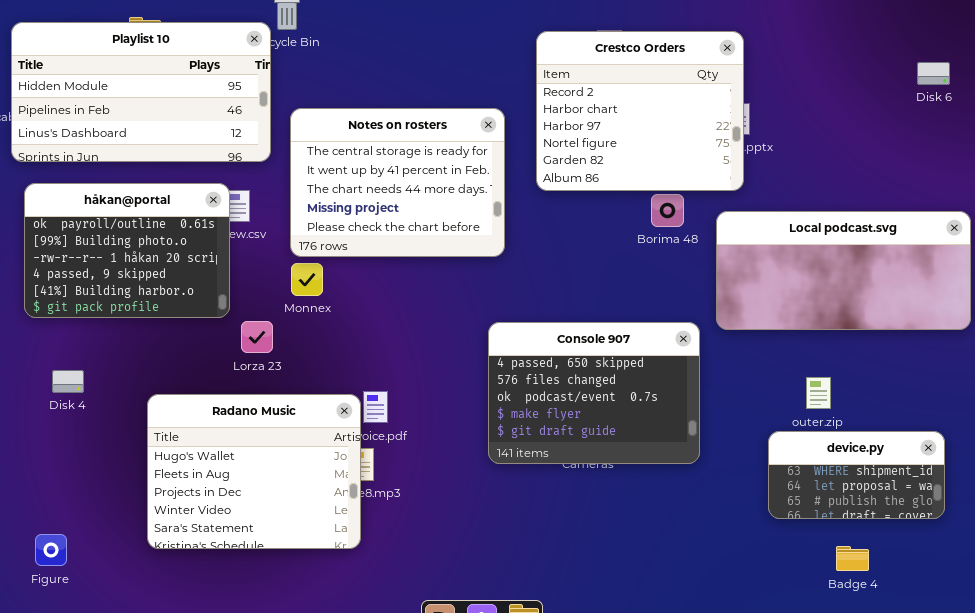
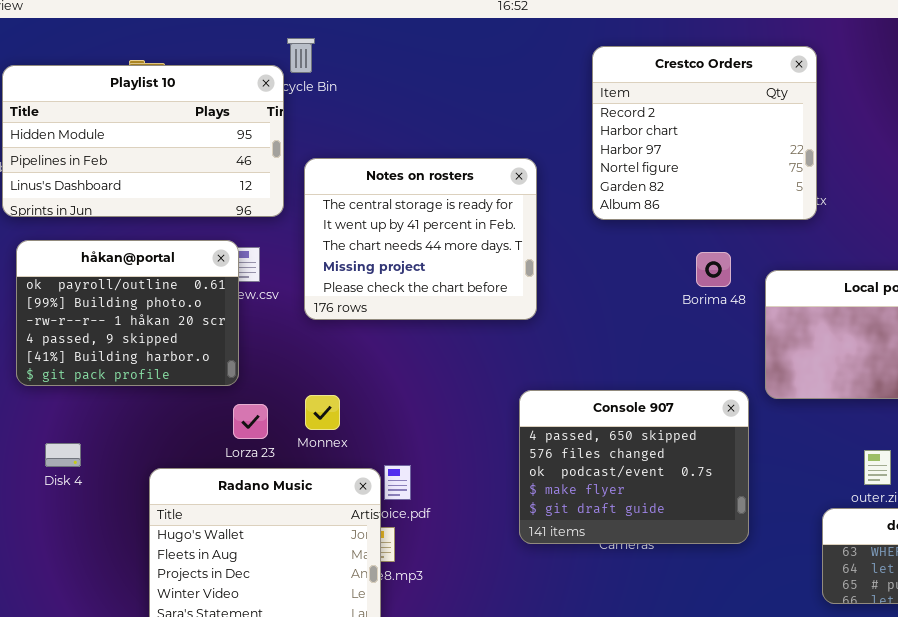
Crestco Orders: [536,31,744,191] -> [592,46,817,220], moved
Monnex: [291,263,323,296] -> [305,395,340,430], moved
Lorza 23: [241,321,273,353] -> [233,404,268,439], moved

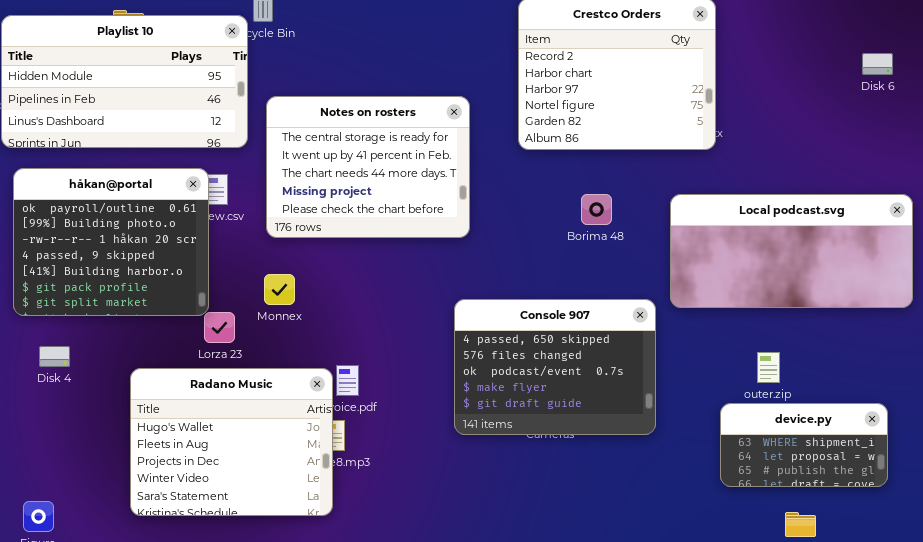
håkan@portal: [16,240,239,386] -> [13,168,209,316], resized
Borima 48: [696,252,731,287] -> [581,194,612,225], moved
Monnex: [305,395,340,430] -> [264,274,295,305], moved

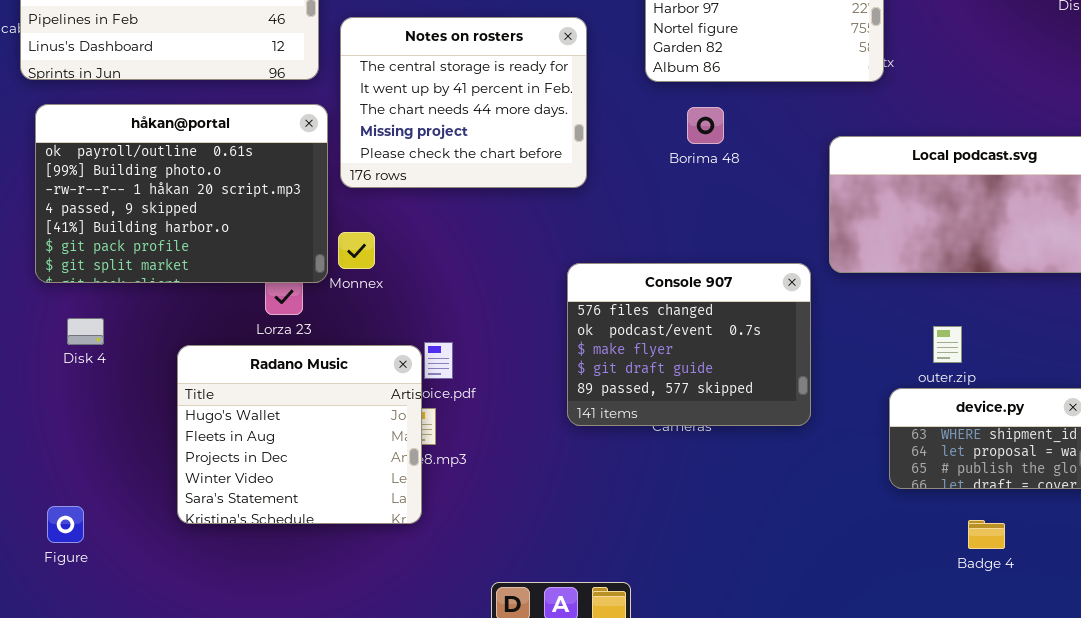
håkan@portal: [13,168,209,316] -> [35,104,328,283], resized
Borima 48: [581,194,612,225] -> [687,107,724,144], moved
Console 907: [454,299,656,435] -> [567,263,811,426], scrolled down 1 row

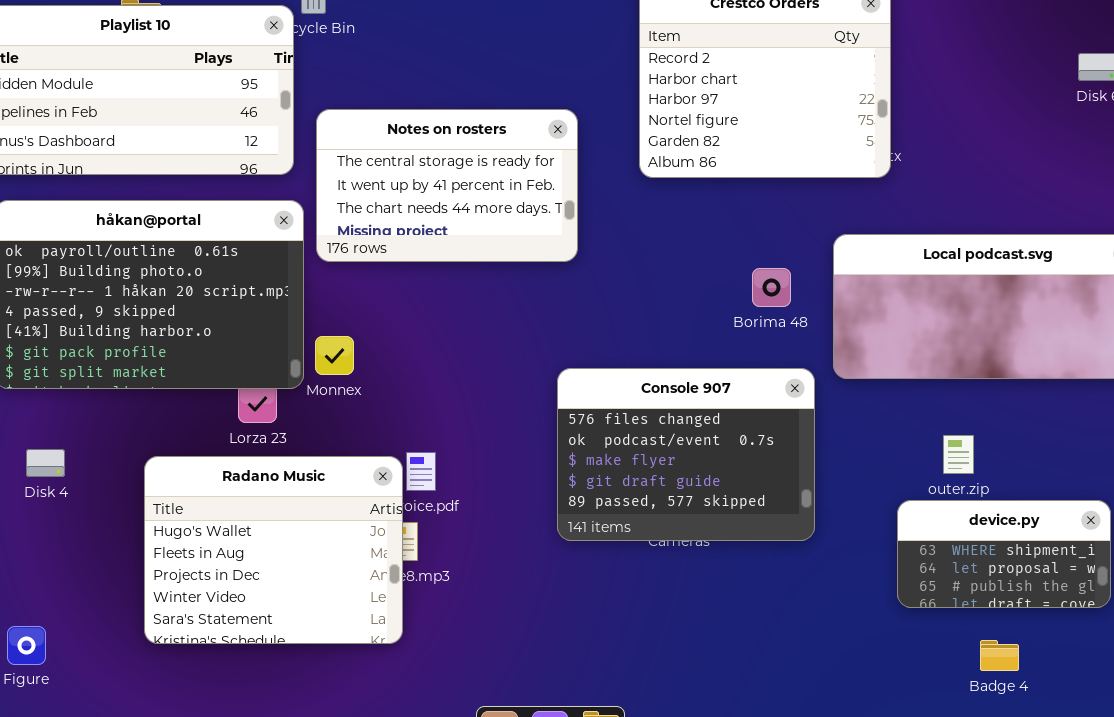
Notes on rosters: [340,17,587,188] -> [316,109,578,262], resized
Borima 48: [687,107,724,144] -> [752,268,791,307], moved
Disk 4: [67,318,104,345] -> [26,449,65,477], moved

